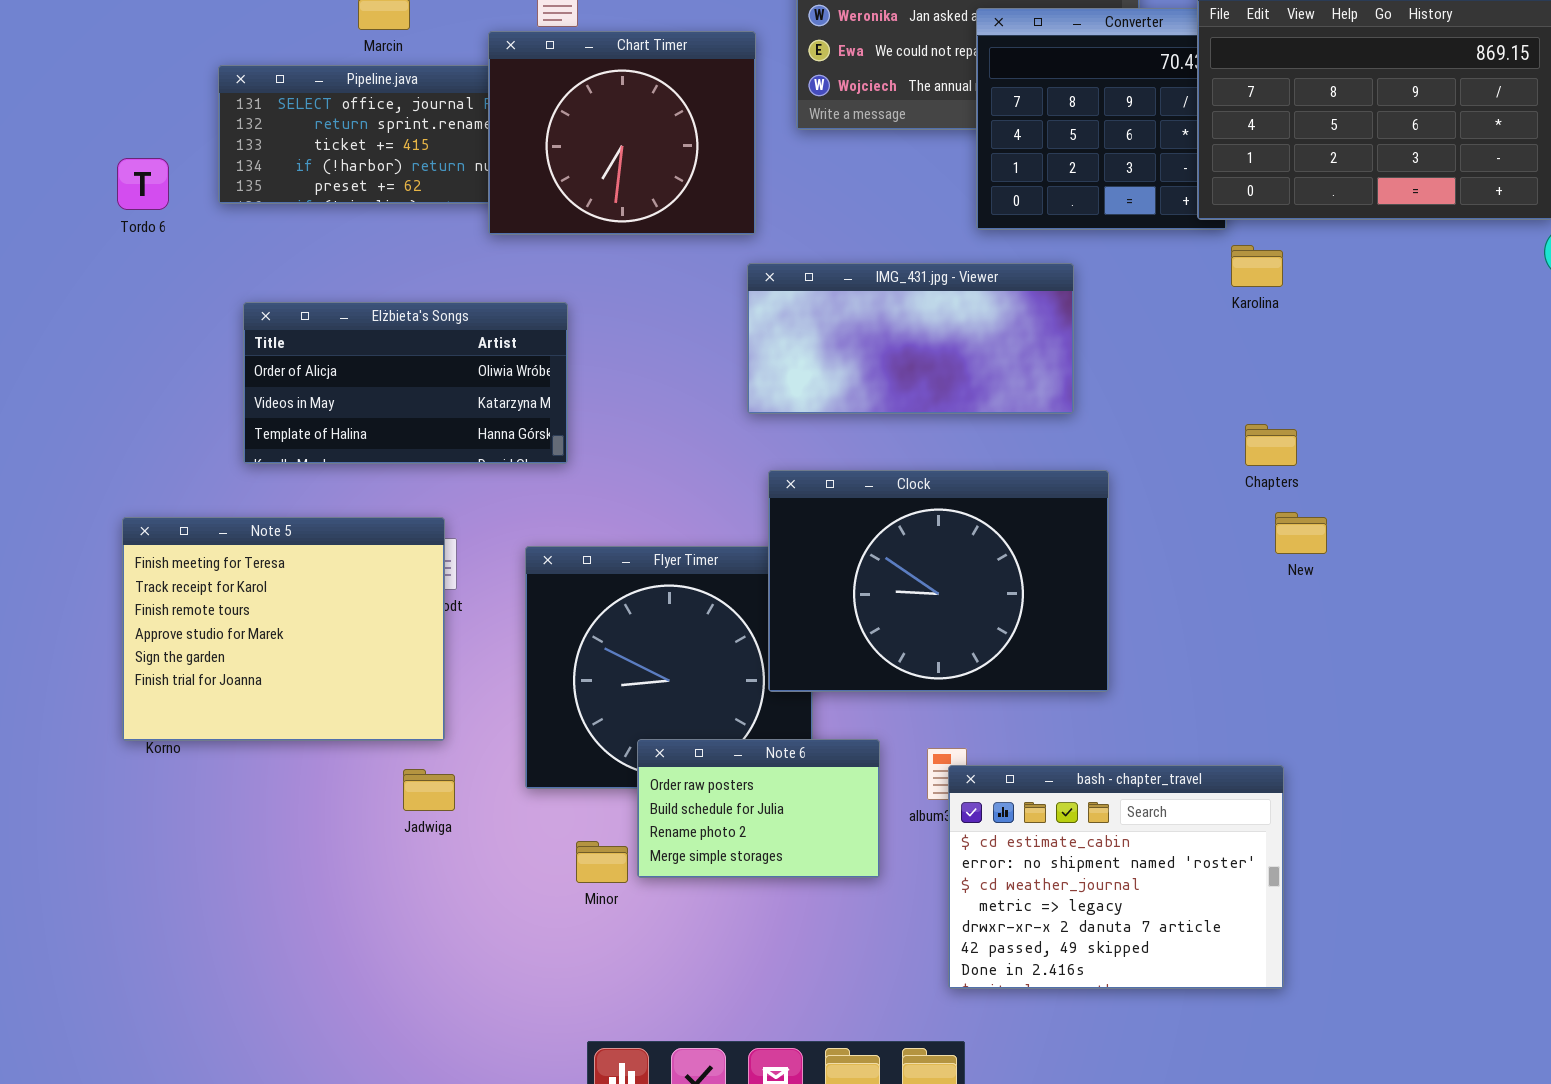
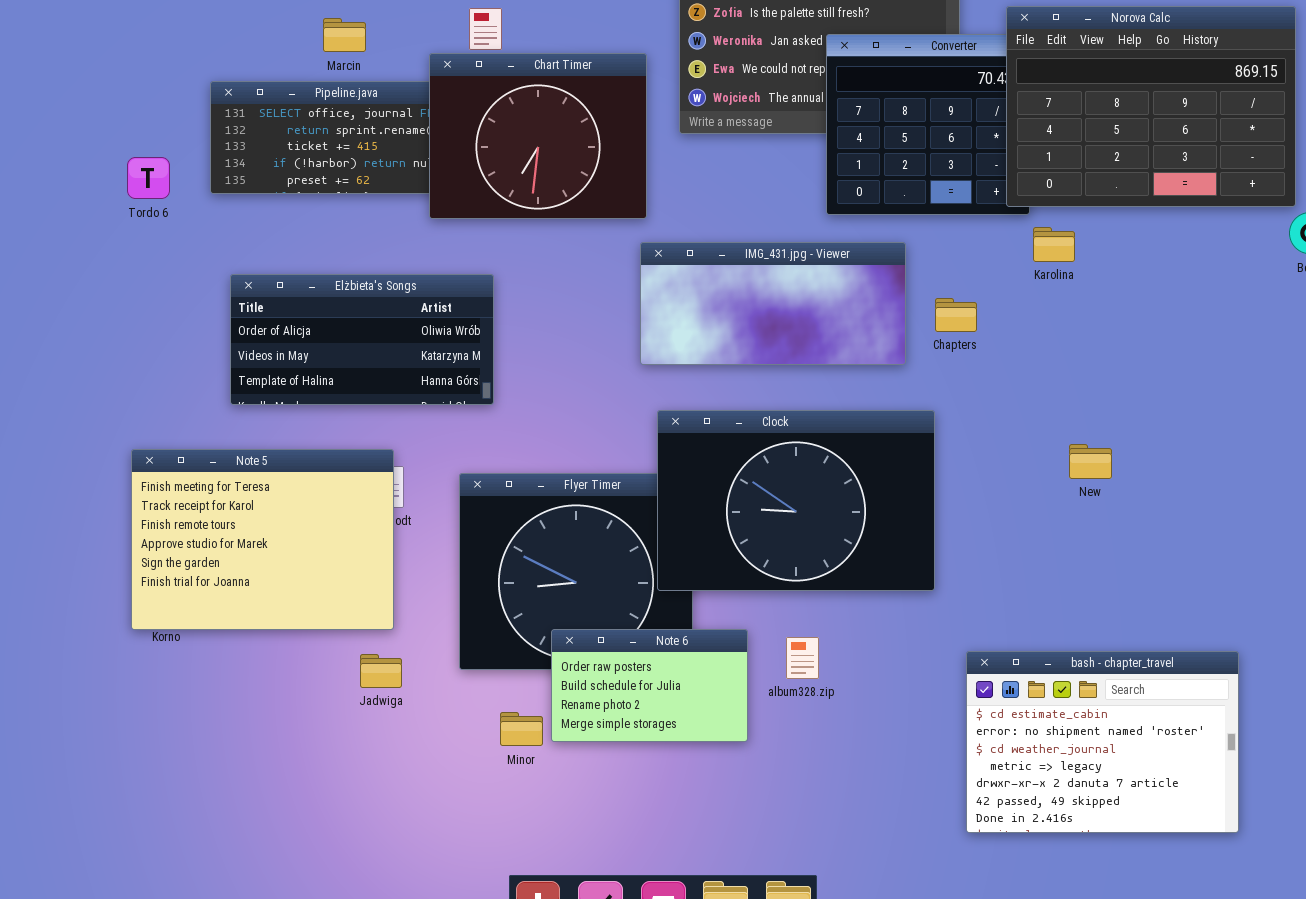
Chapters: [1245,424,1297,466] -> [935,298,977,332], moved
bash - chapter_travel: [948,765,1284,989] -> [966,651,1239,833], moved

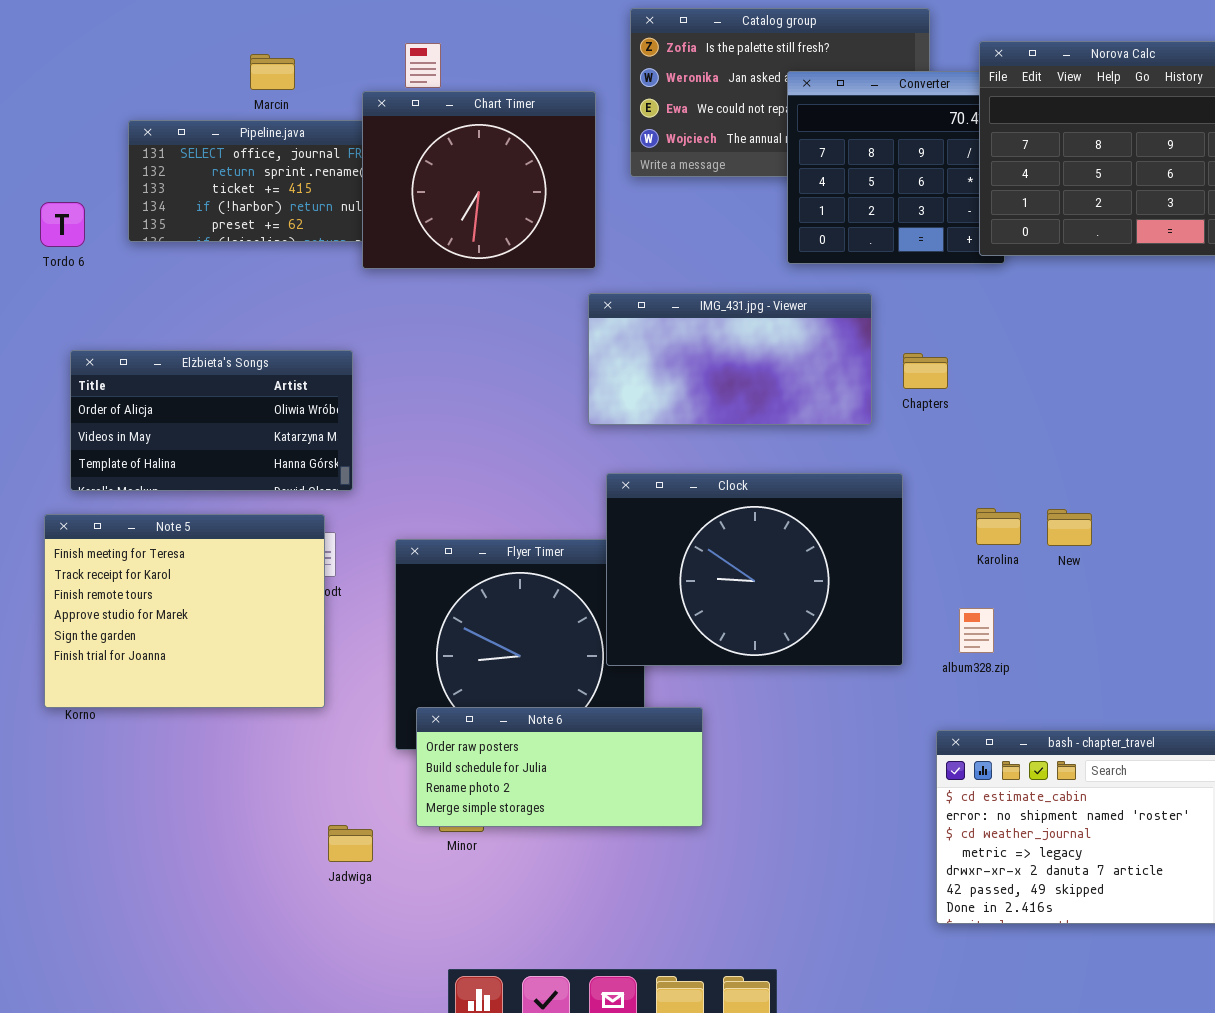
Karolina: [1033,227,1075,262] -> [976,508,1021,545], moved
Elżbieta's Songs: [230,274,494,405] -> [70,350,353,491], moved
Note 6: [551,629,748,742] -> [416,707,703,827], resized
album328.zip: [786,637,819,679] -> [959,608,994,653], moved
Jadwiga: [360,654,402,688] -> [328,825,373,862], moved

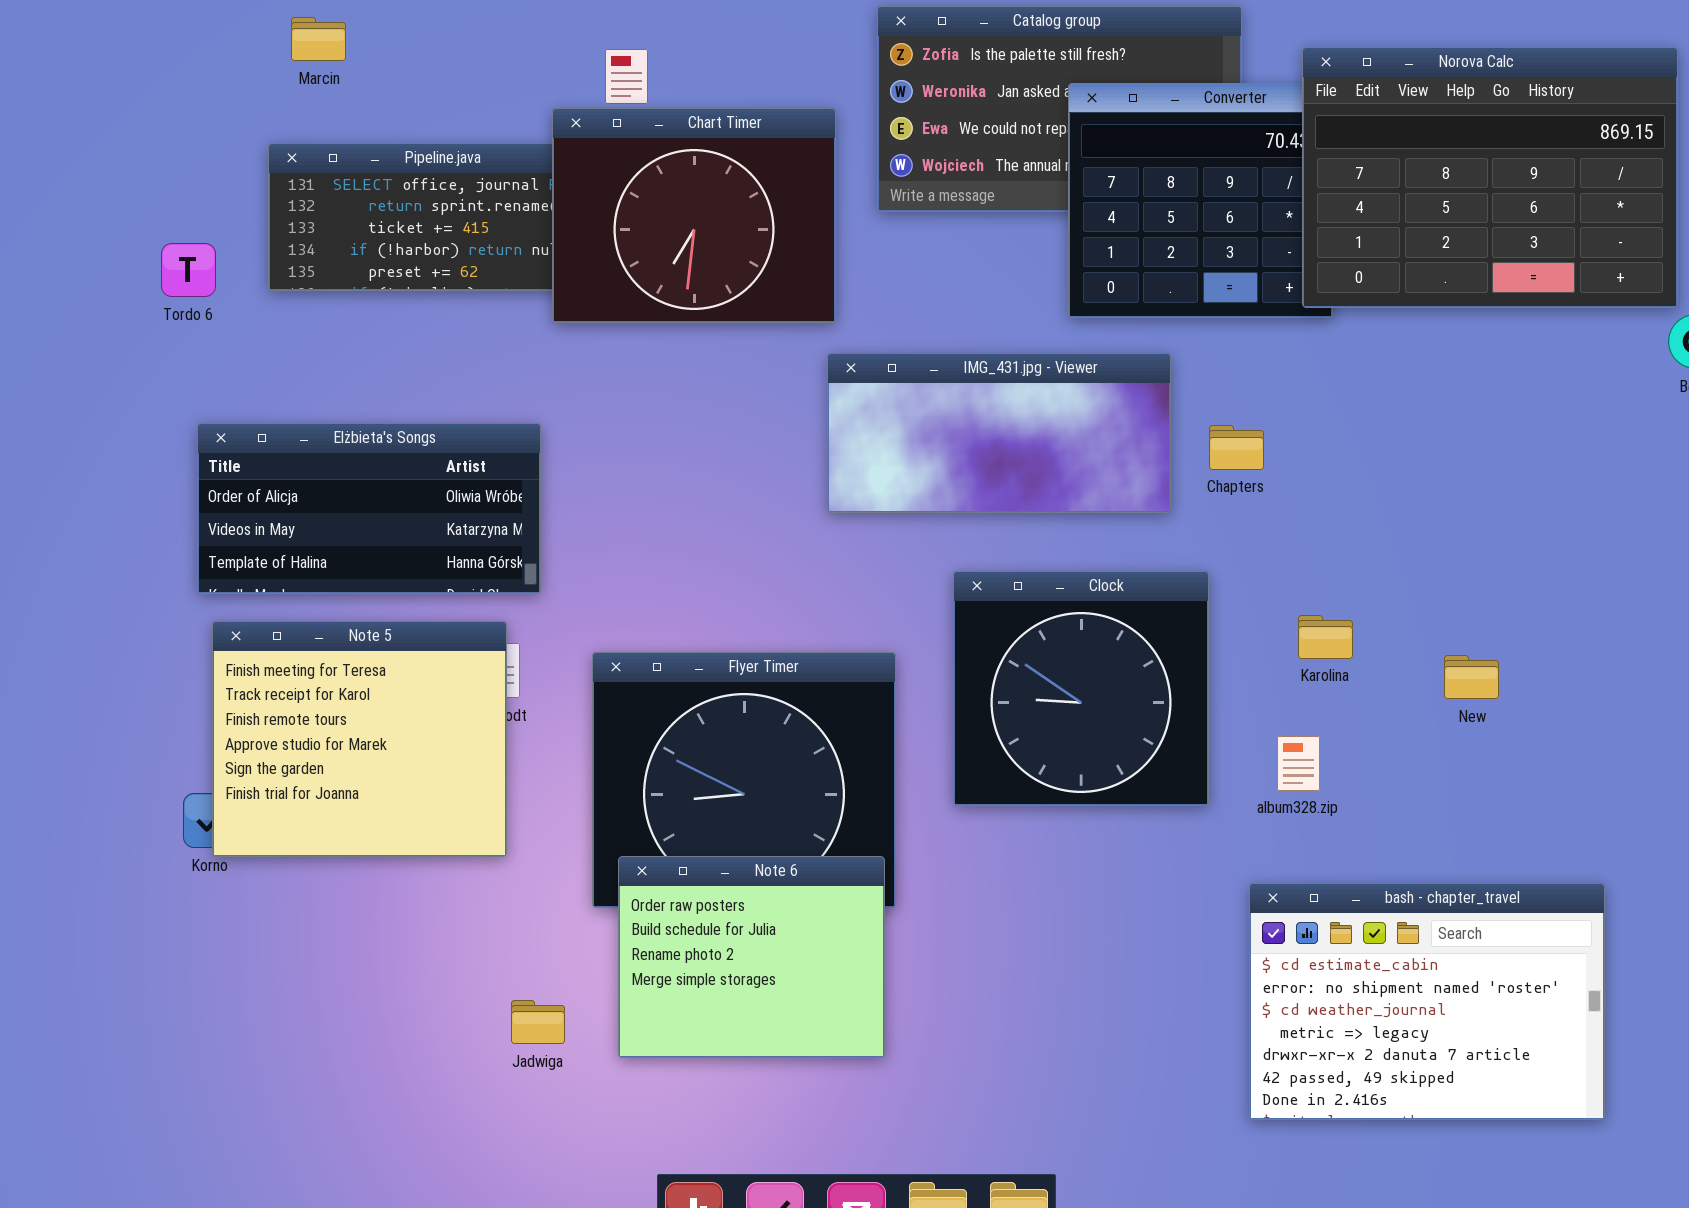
Marcin: [250,54,295,90] -> [291,17,346,61], moved
Clock: [606,473,903,666] -> [953,571,1209,806], resized
New: [1047,509,1092,546] -> [1444,655,1499,699], moved
Note 5: [44,514,325,708] -> [212,621,507,857], resized
Note 6: [416,707,703,827] -> [618,856,885,1058], resized

